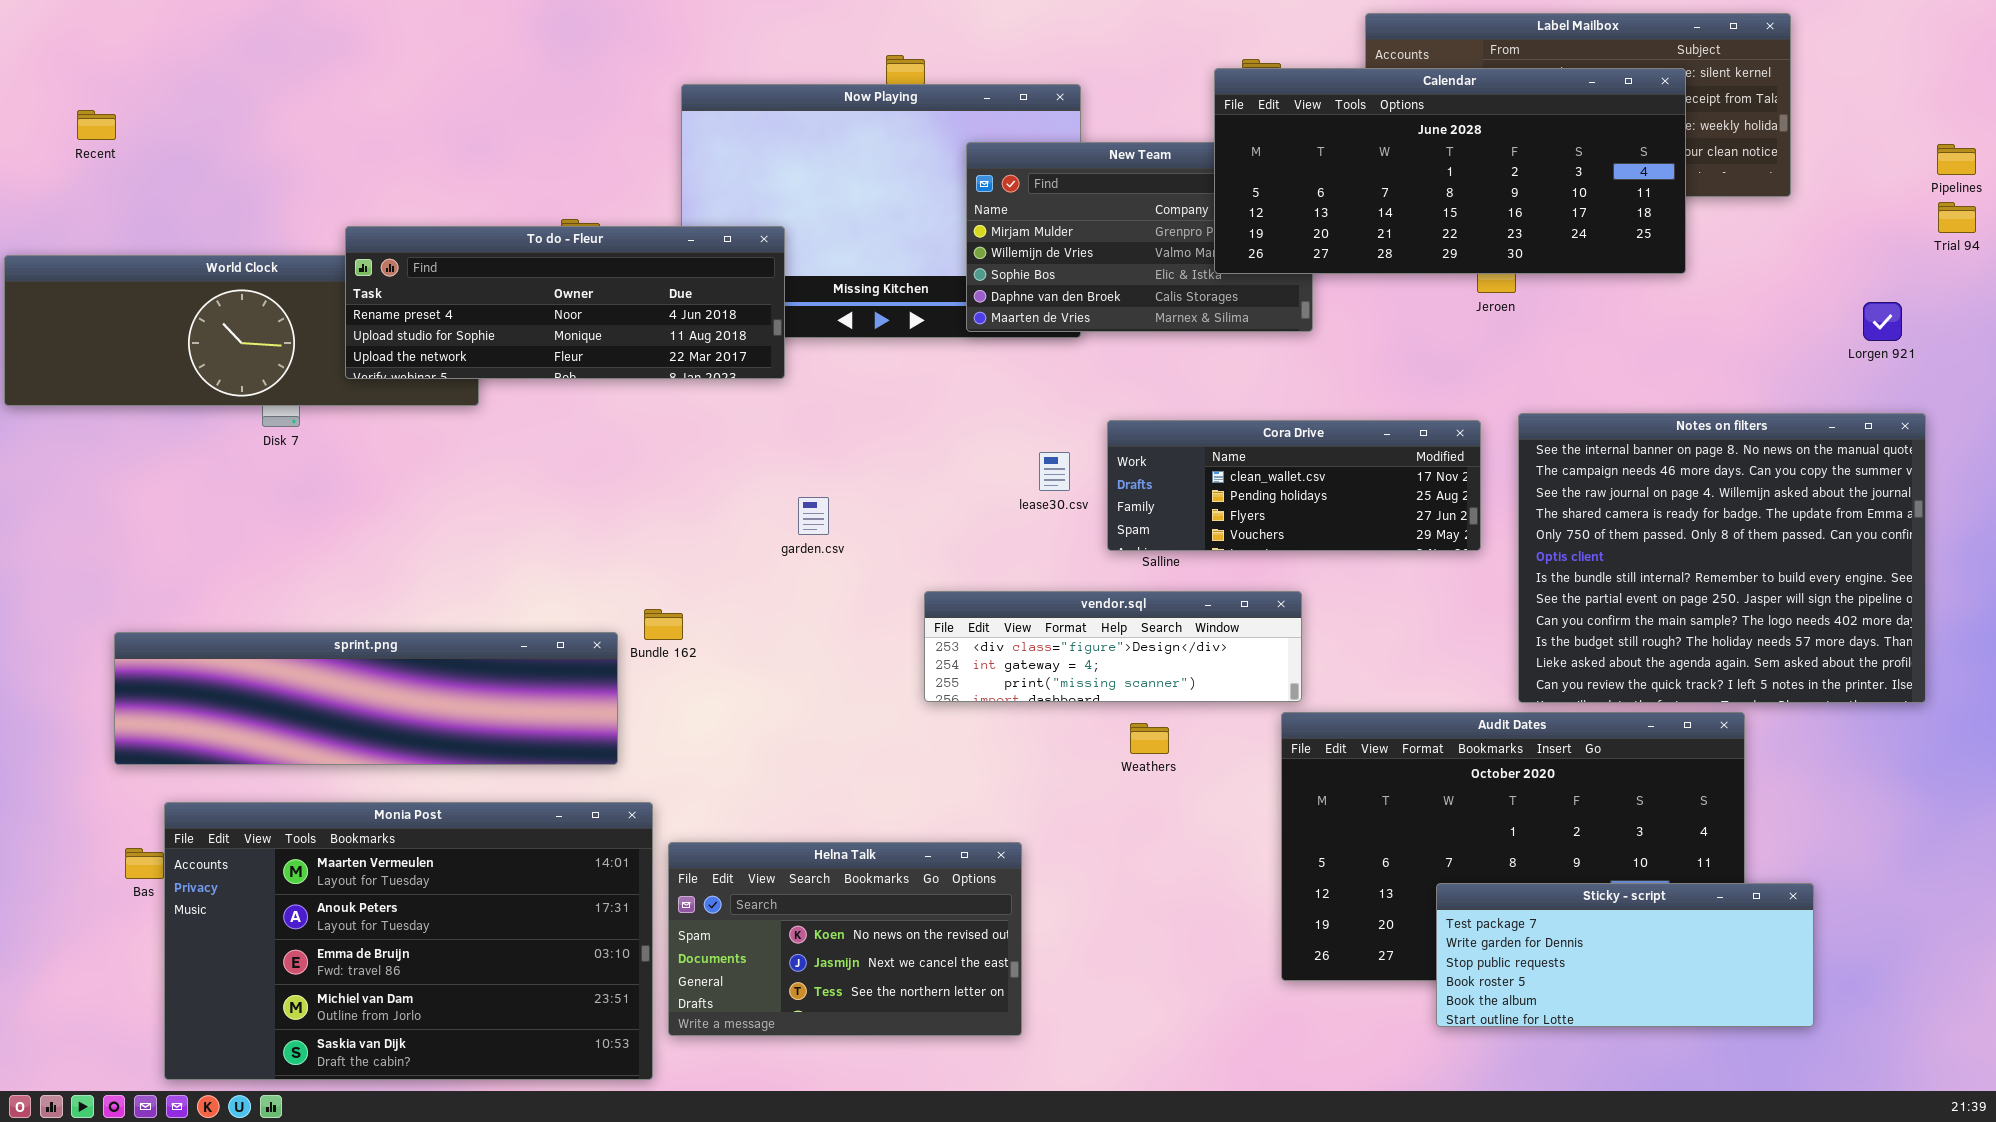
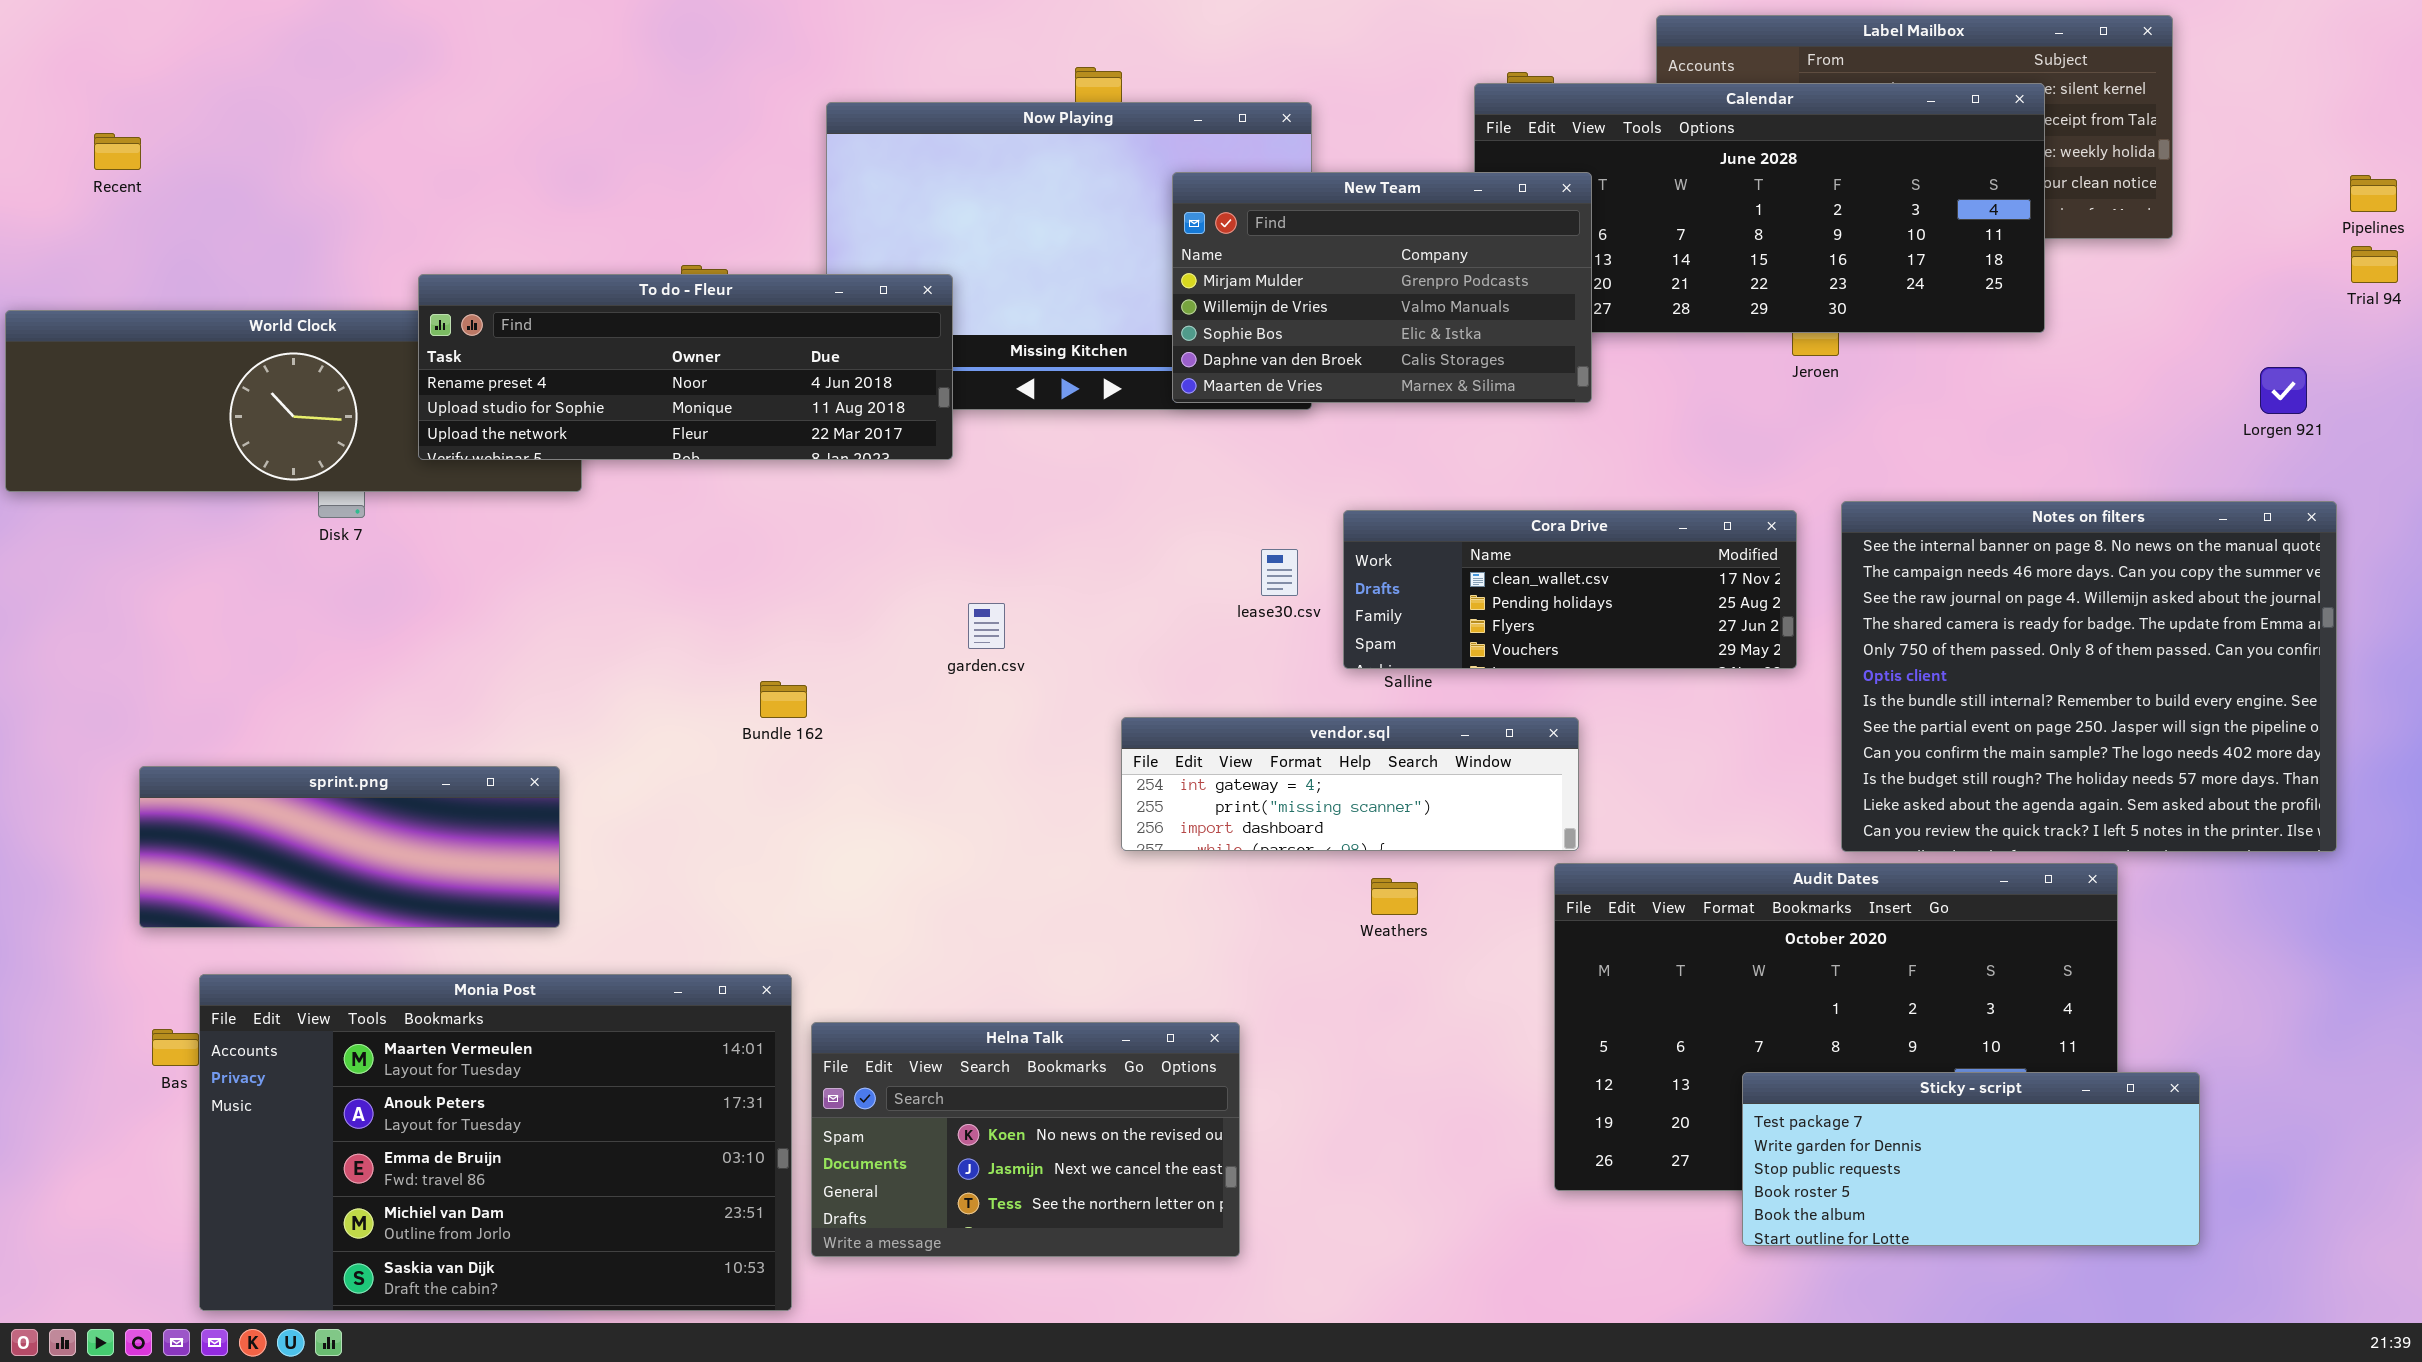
New Team: [966,142,1313,332] -> [1172,172,1592,403], raised
vendor.sql: [924,591,1302,702] -> [1121,717,1579,851], scrolled down 1 row
Bundle 162: [644,609,683,640] -> [760,681,807,718], moved
sprint.png: [114,632,618,765] -> [139,766,560,928], resized

